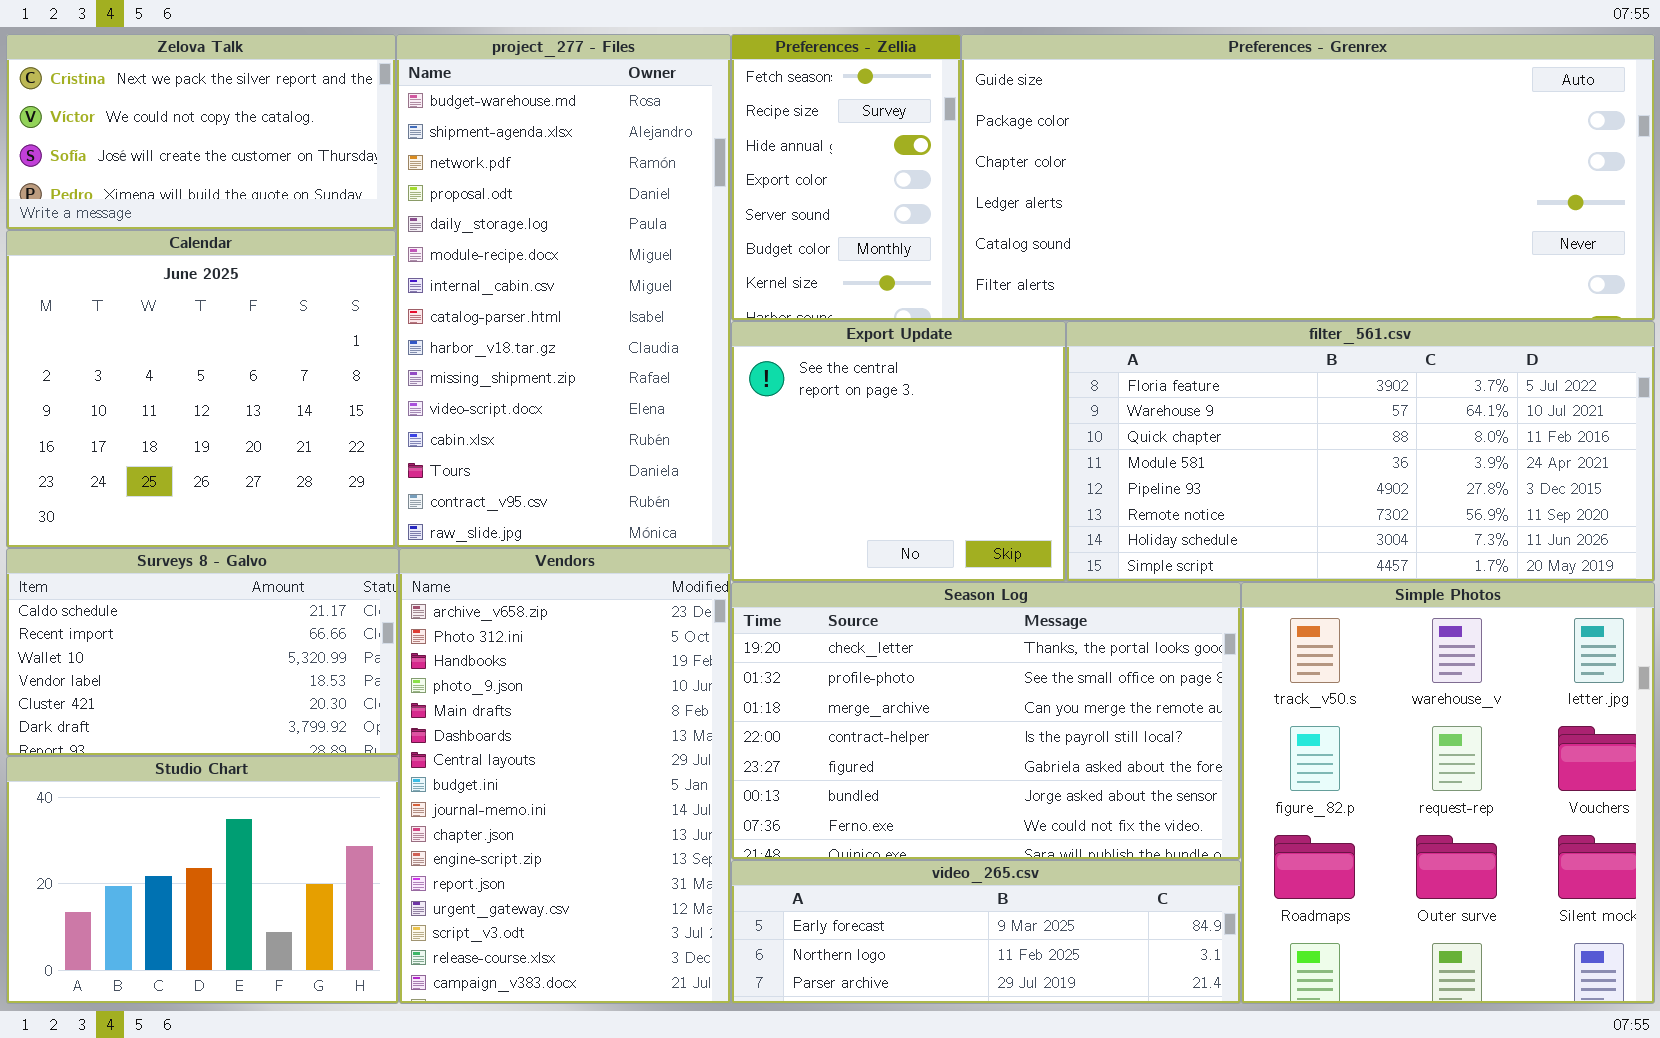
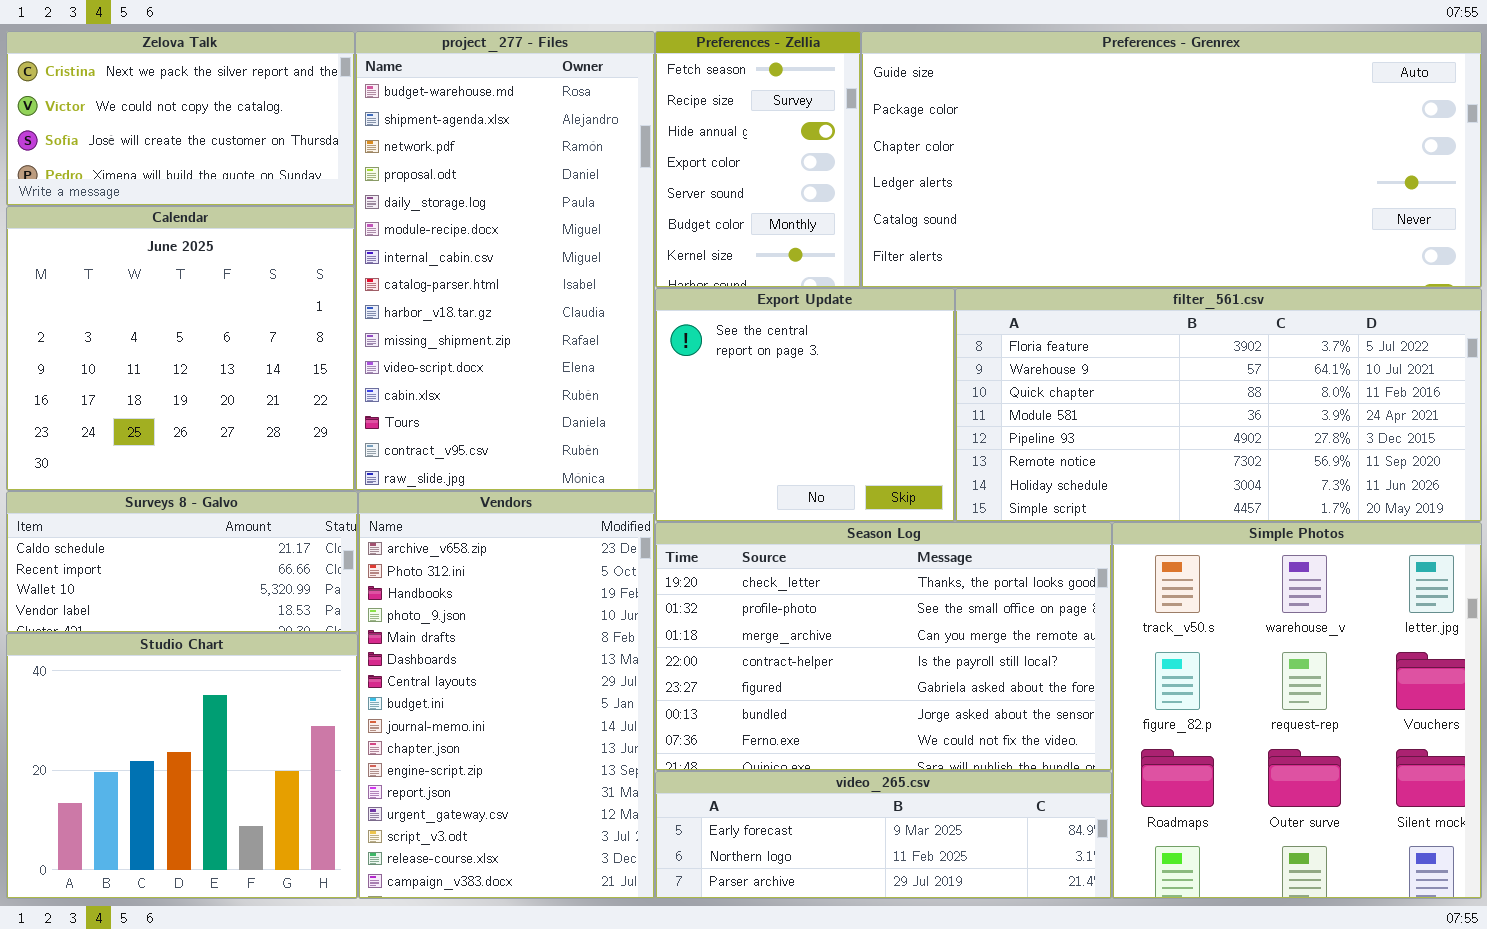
Surveys 8 - Galvo: [6,548,399,756] -> [6,491,358,633], resized
Studio Chart: [6,756,399,1004] -> [6,633,358,899], resized

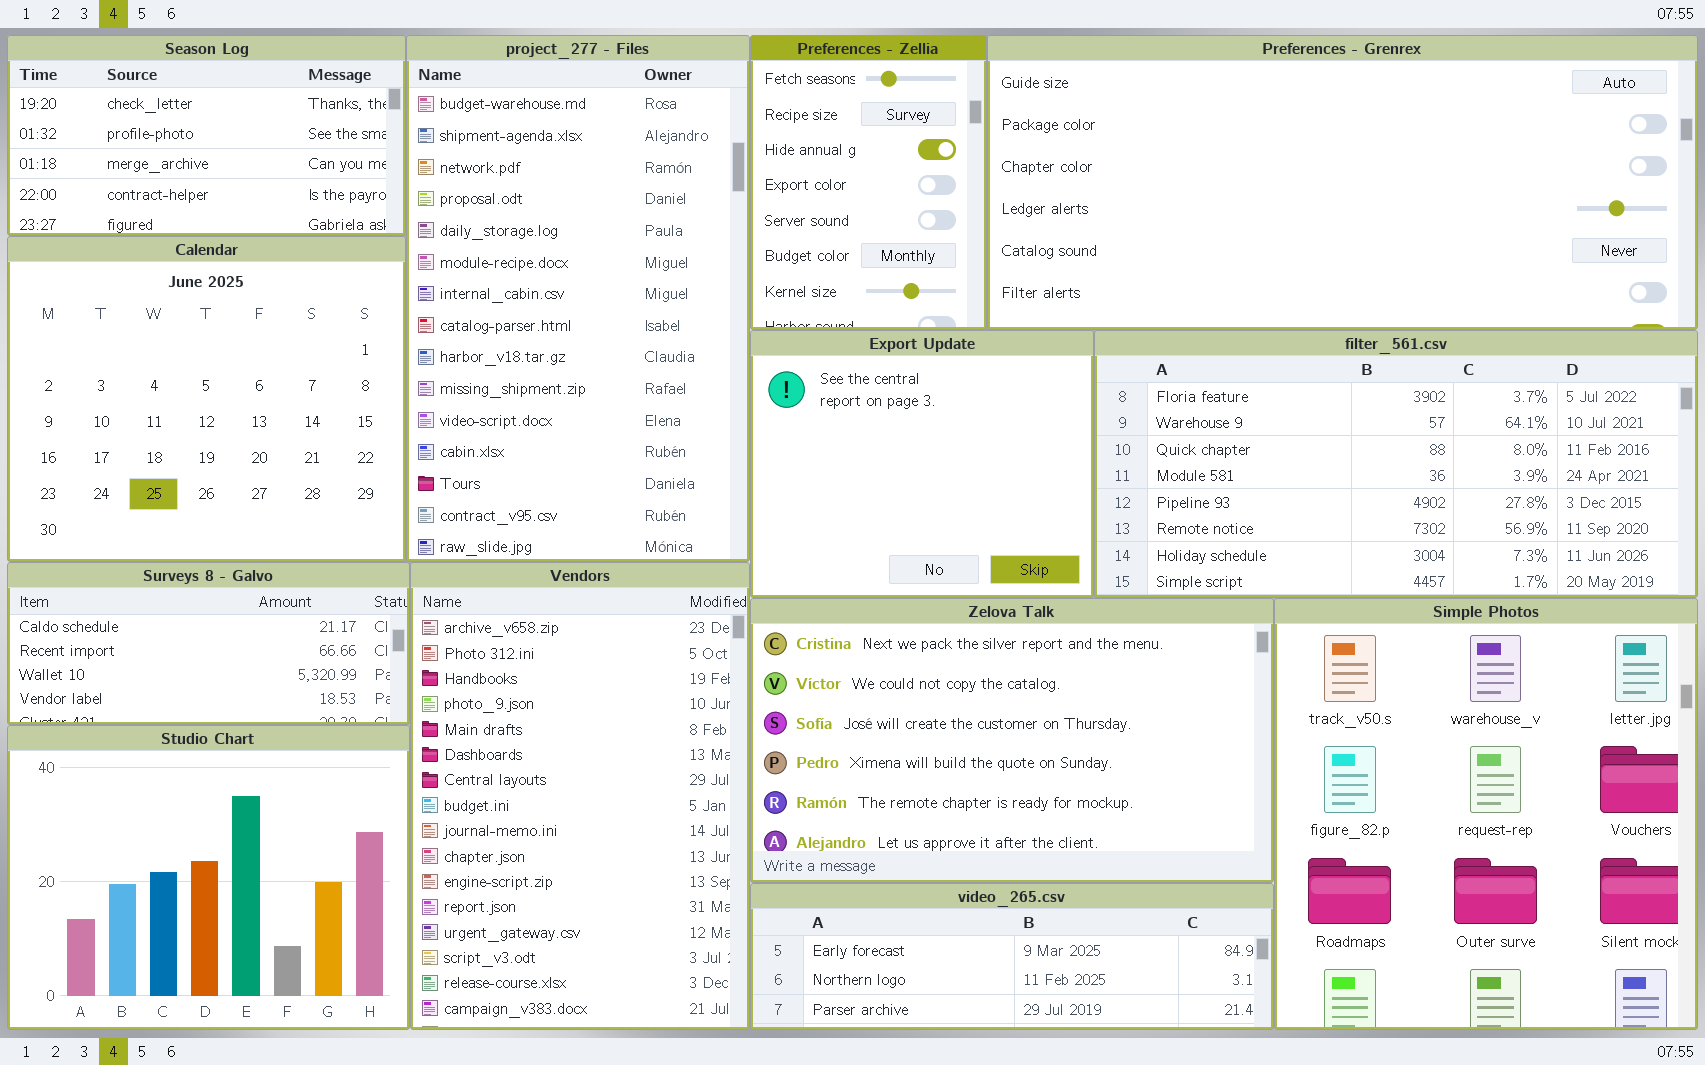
Zelova Talk: [6,31,355,206] -> [750,598,1274,883], moved, resized
Season Log: [655,522,1112,771] -> [7,35,406,236], moved, resized

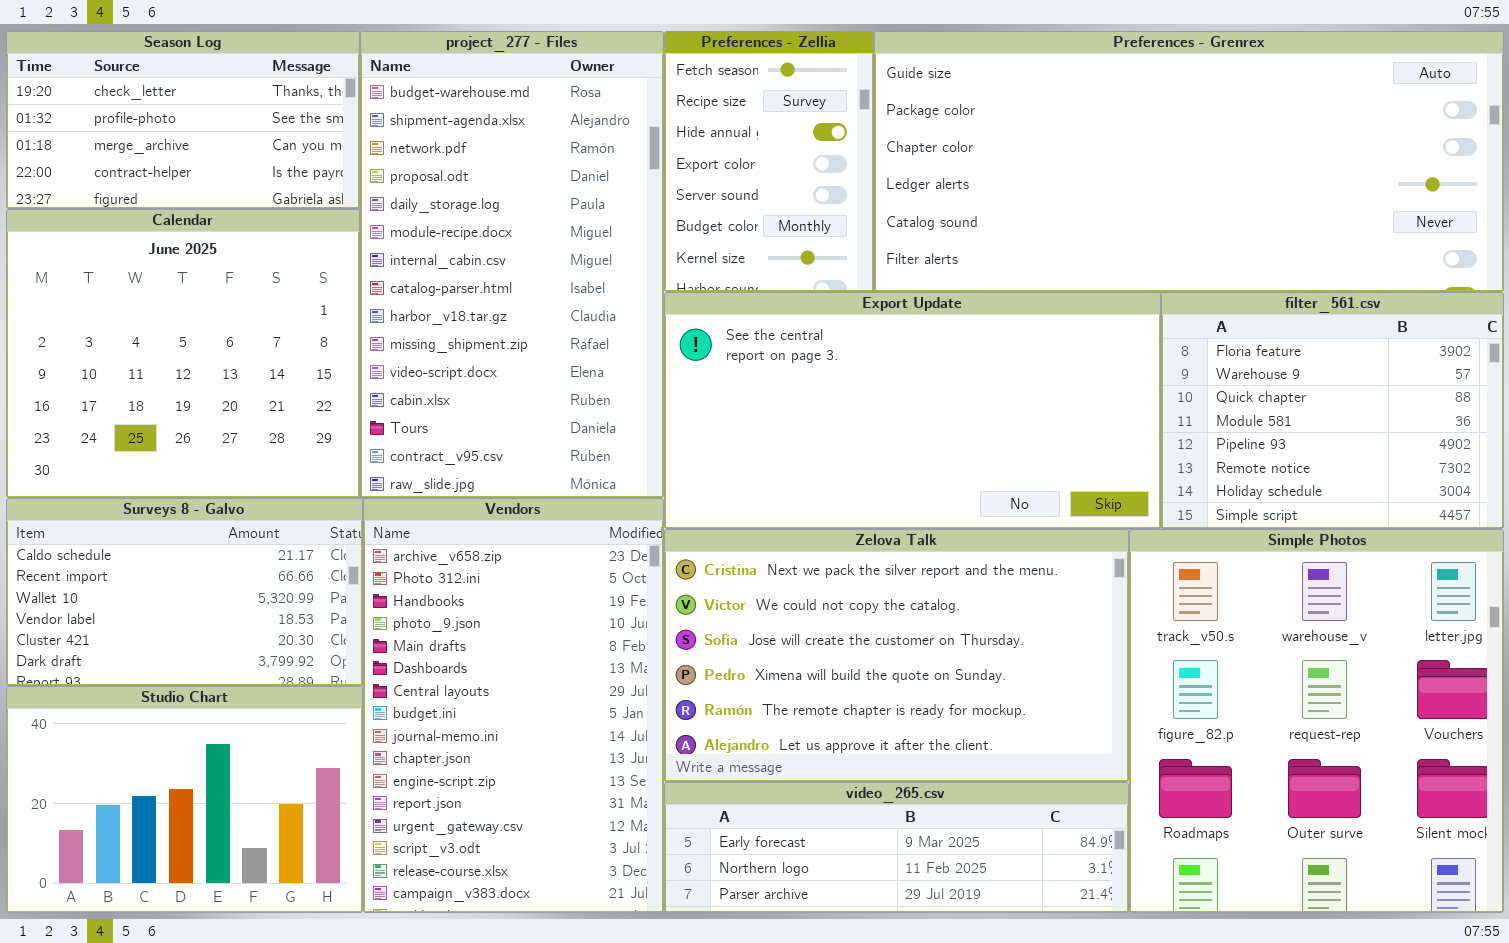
Export Update: [750,330,1094,598] -> [664,292,1161,529], resized
filter_561.csv: [1094,330,1698,598] -> [1161,292,1504,529], resized
Surveys 8 - Galvo: [7,562,410,725] -> [6,498,363,686], resized
Studio Chart: [7,725,410,1030] -> [6,686,363,913], resized

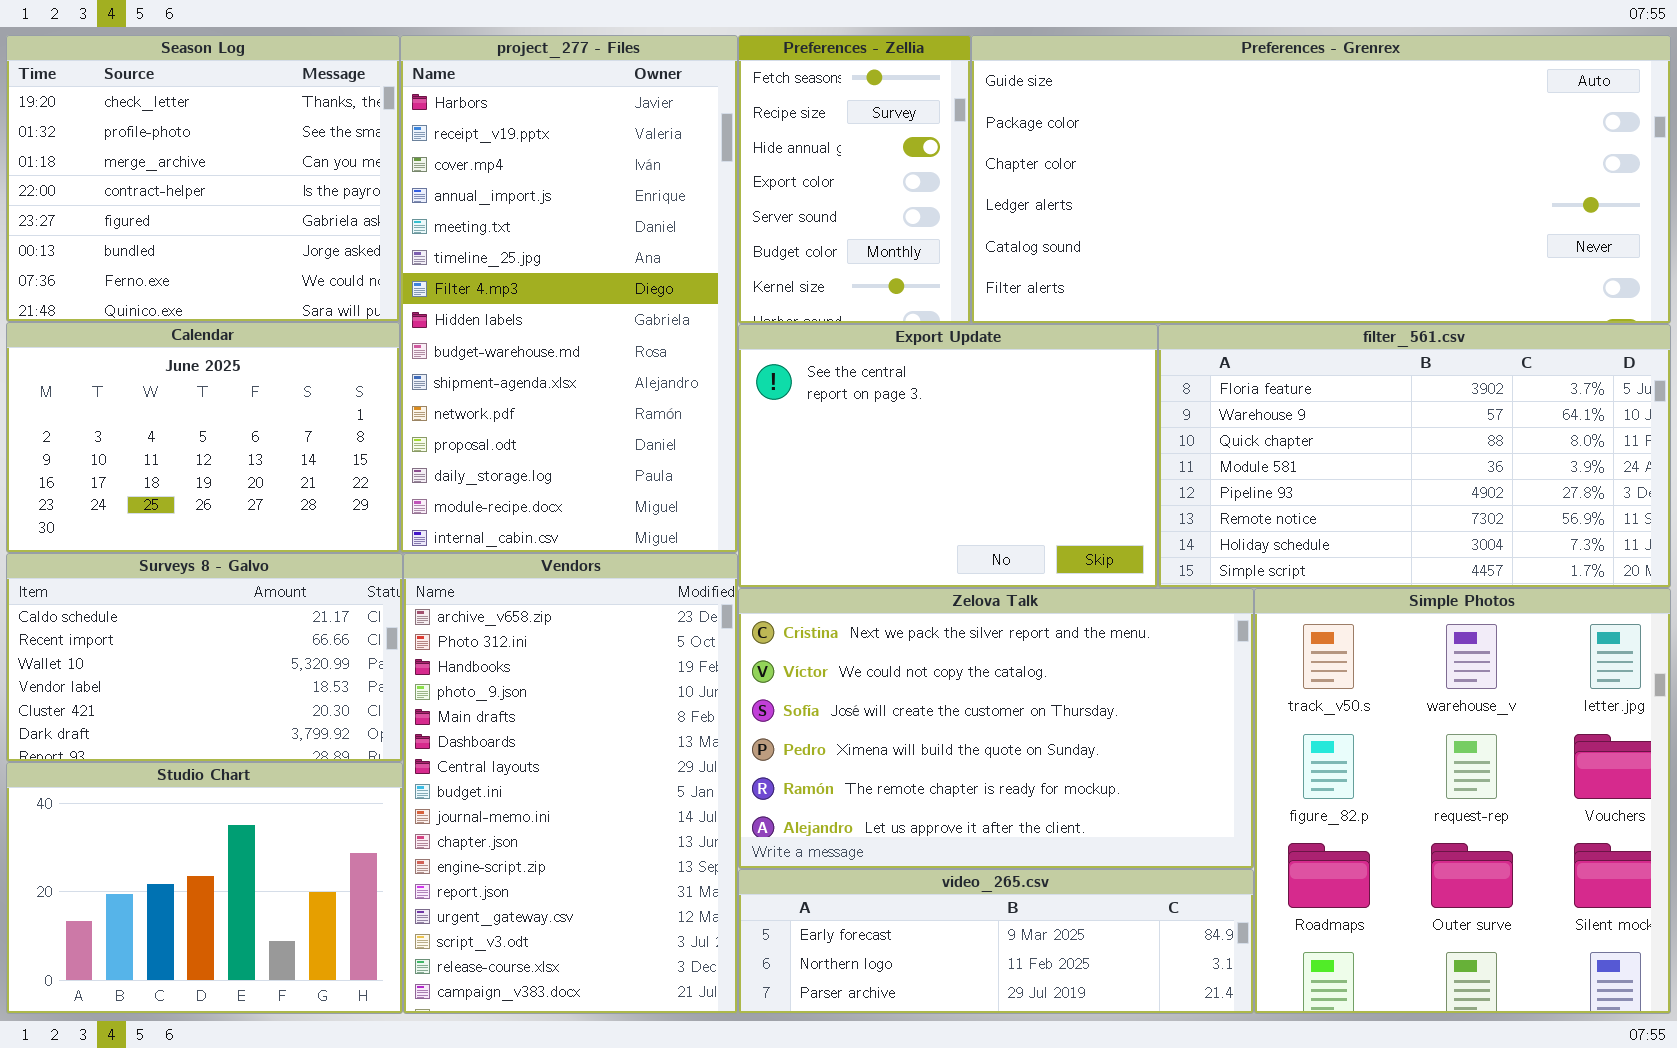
Season Log: [6,31,360,209] -> [6,35,400,322], resized
project_277 - Files: [360,31,664,498] -> [400,35,738,553], scrolled up 8 rows
Calendar: [6,209,360,498] -> [6,322,400,553], resized
Export Update: [664,292,1161,529] -> [738,324,1158,588], resized
filter_561.csv: [1161,292,1504,529] -> [1158,324,1671,588], resized

